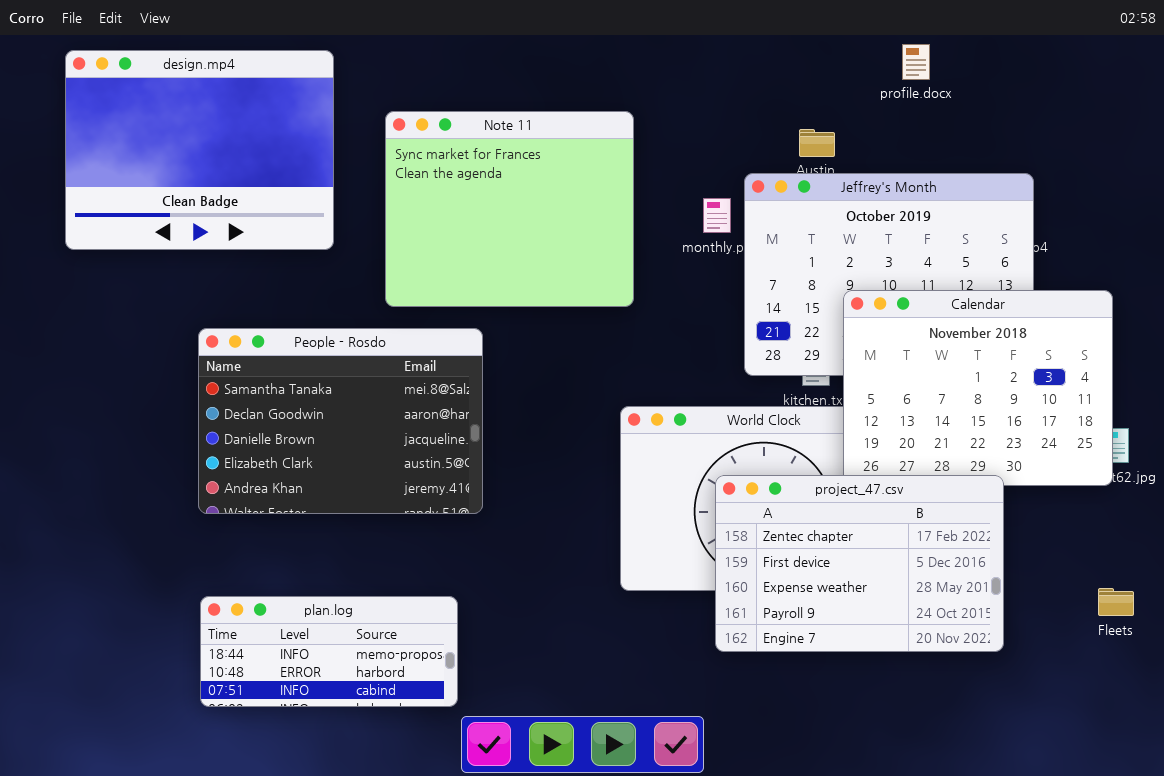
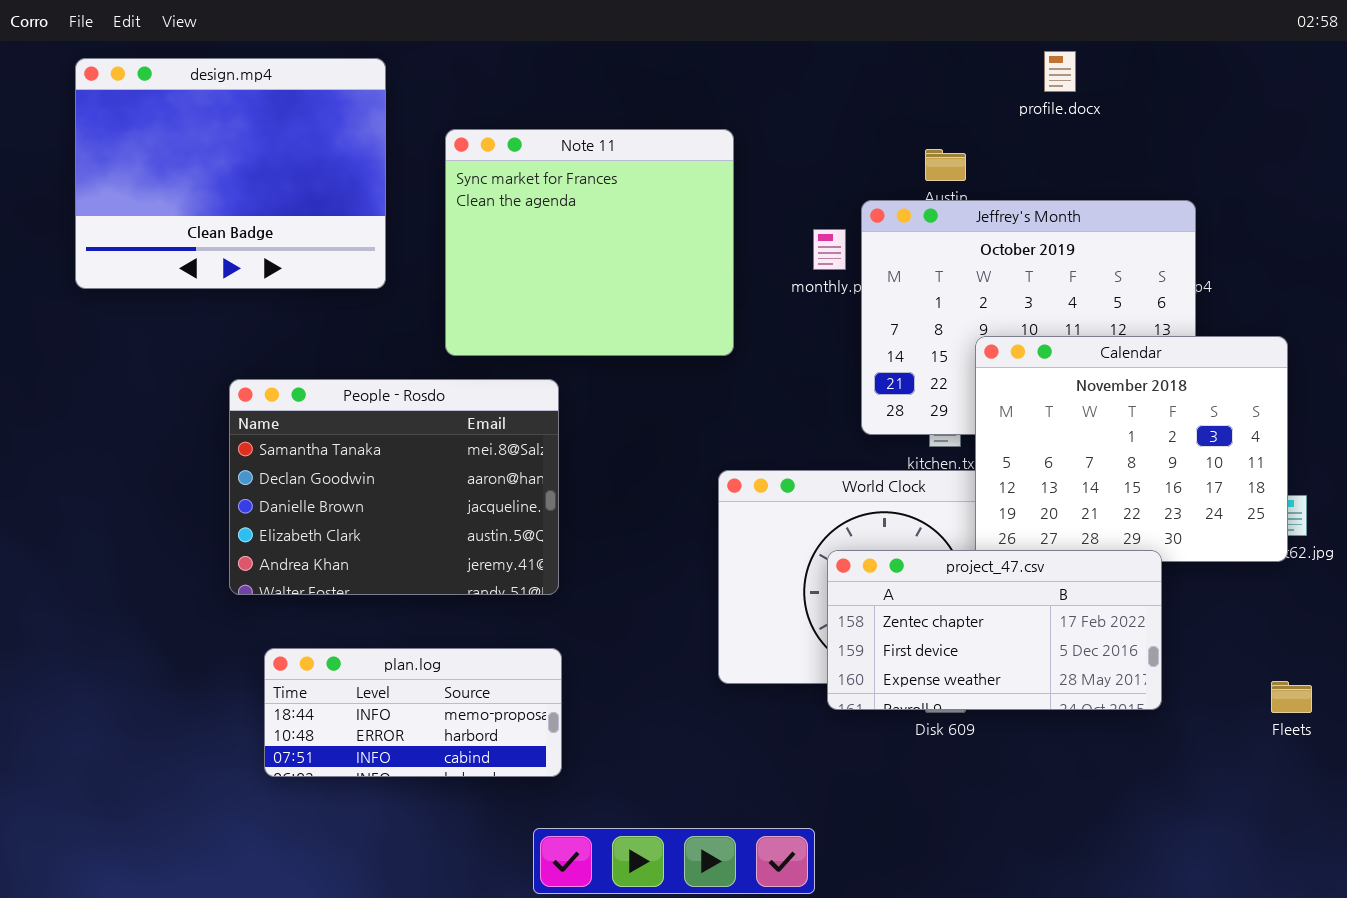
project_47.csv: [715,475,1004,652] -> [827,550,1162,710], resized
plan.log: [200,596,458,707] -> [264,648,562,777], moved

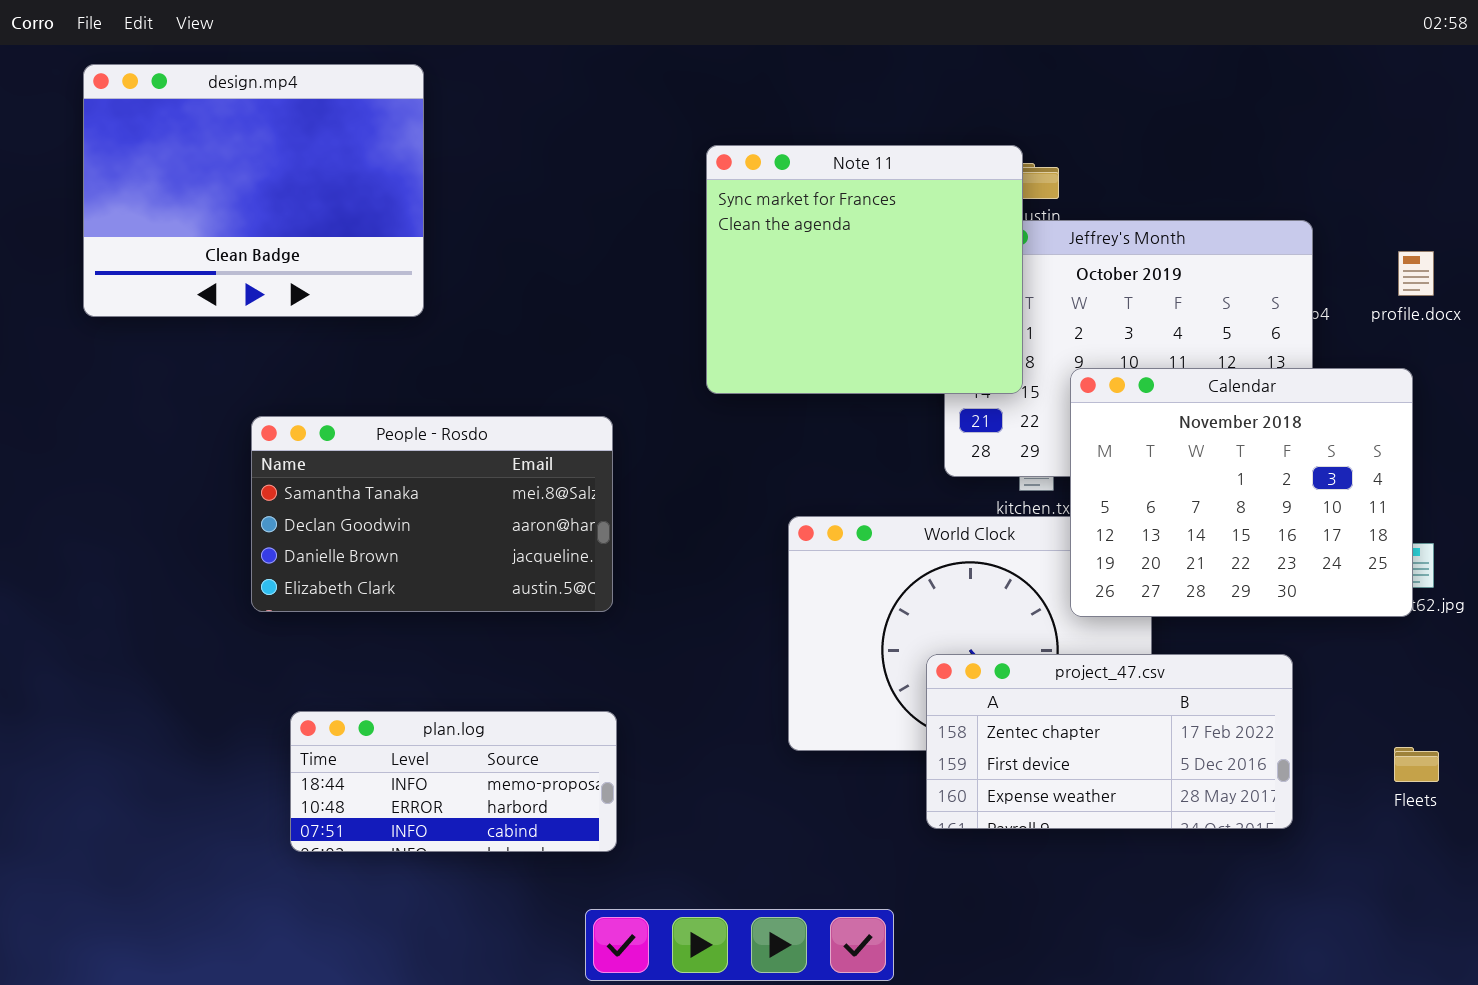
profile.docx: [1044,51,1076,92] -> [1398,251,1434,296], moved
Note 11: [445,129,734,356] -> [706,145,1023,394], moved
People - Rosdo: [229,379,559,595] -> [251,416,613,612], resized
project_47.csv: [827,550,1162,710] -> [926,654,1293,829], moved

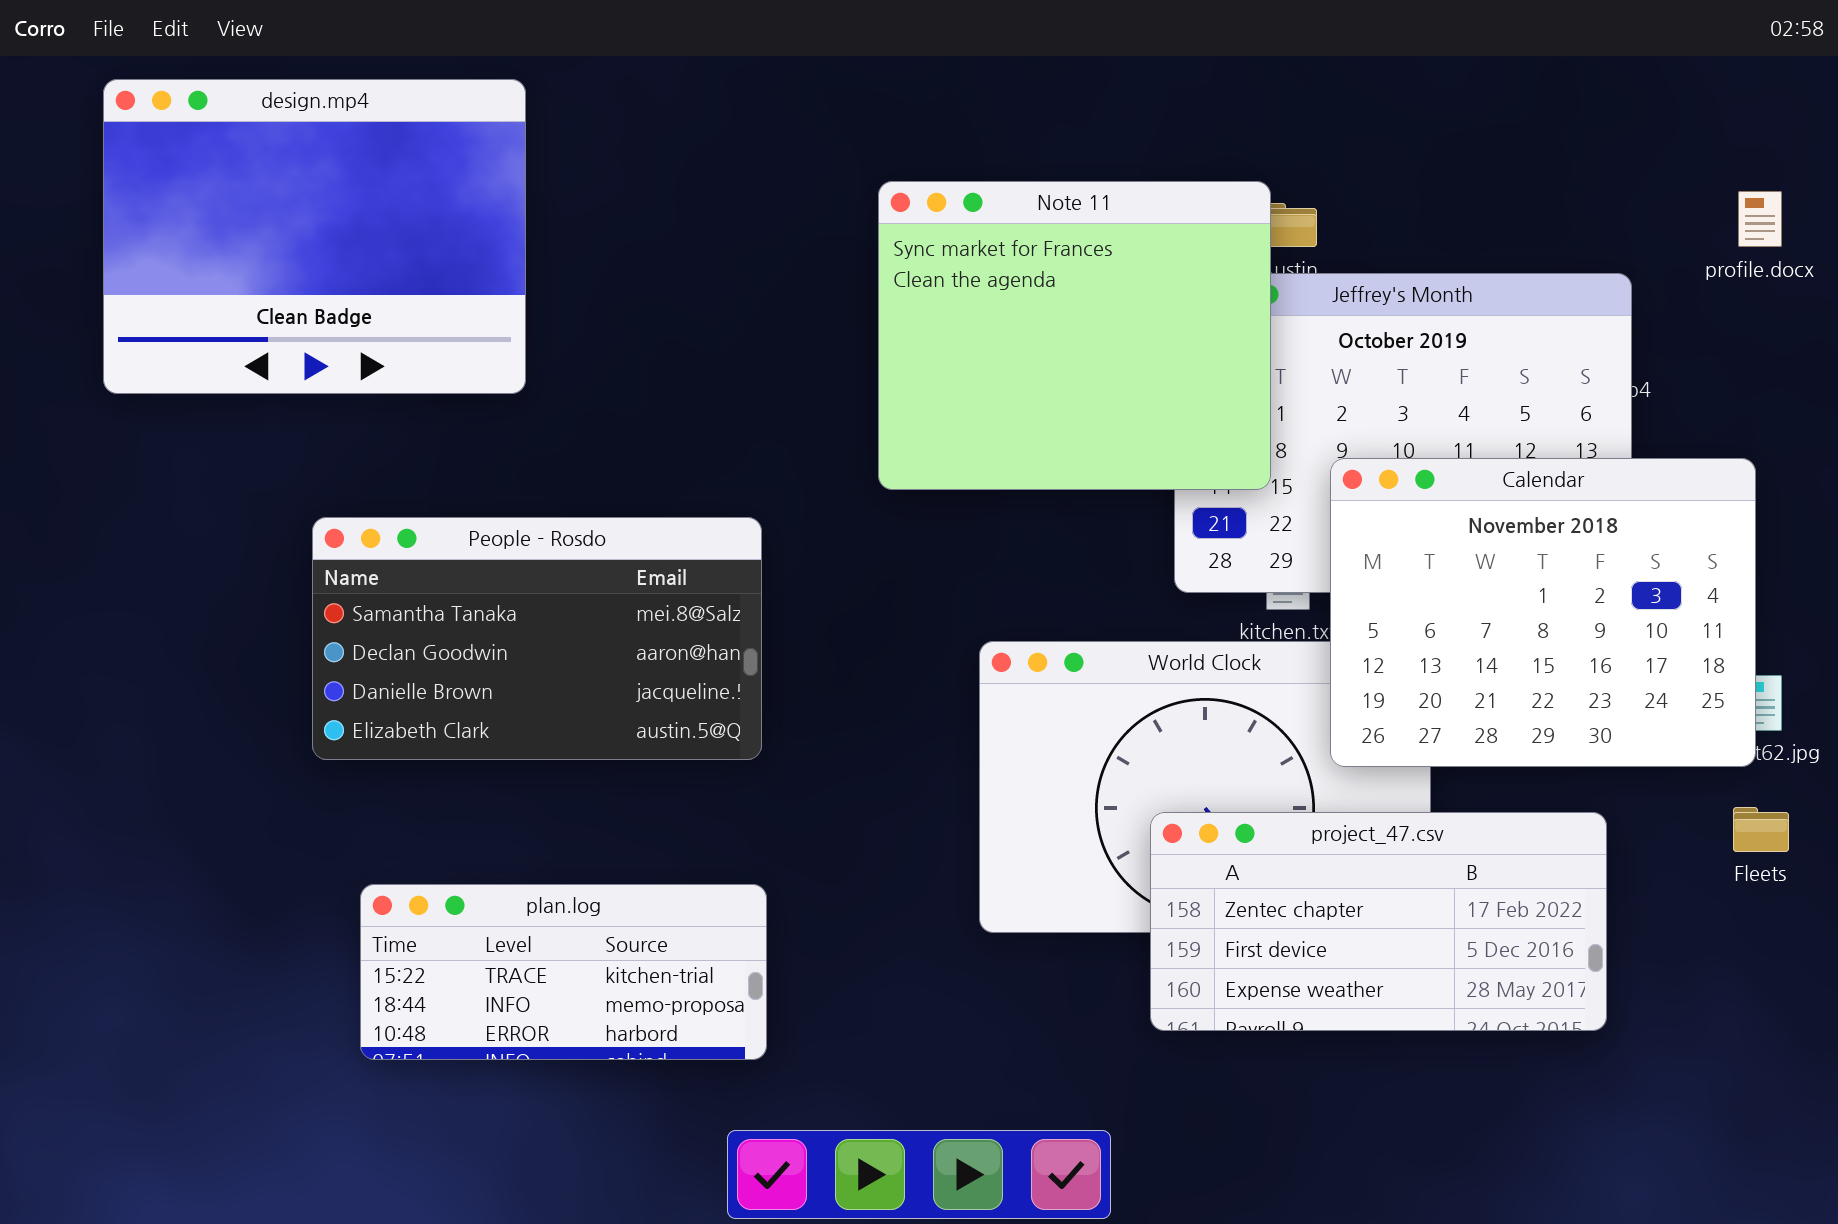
profile.docx: [1398,251,1434,296] -> [1738,191,1782,247], moved
plan.log: [290,711,617,852] -> [360,884,767,1060], scrolled up 1 row
Fleets: [1394,747,1439,782] -> [1733,807,1789,852], moved

